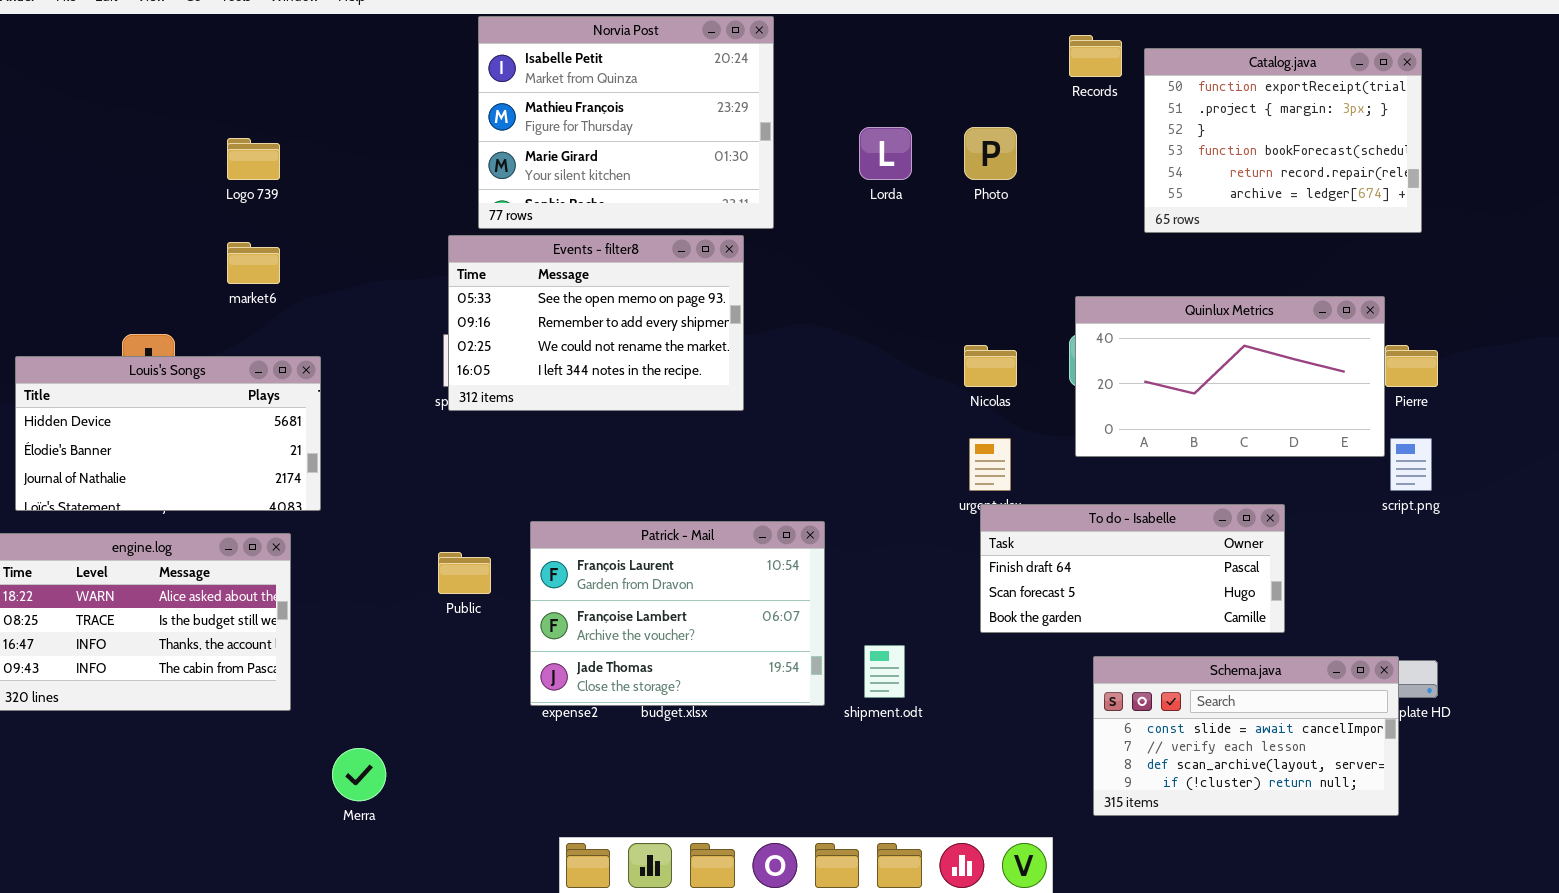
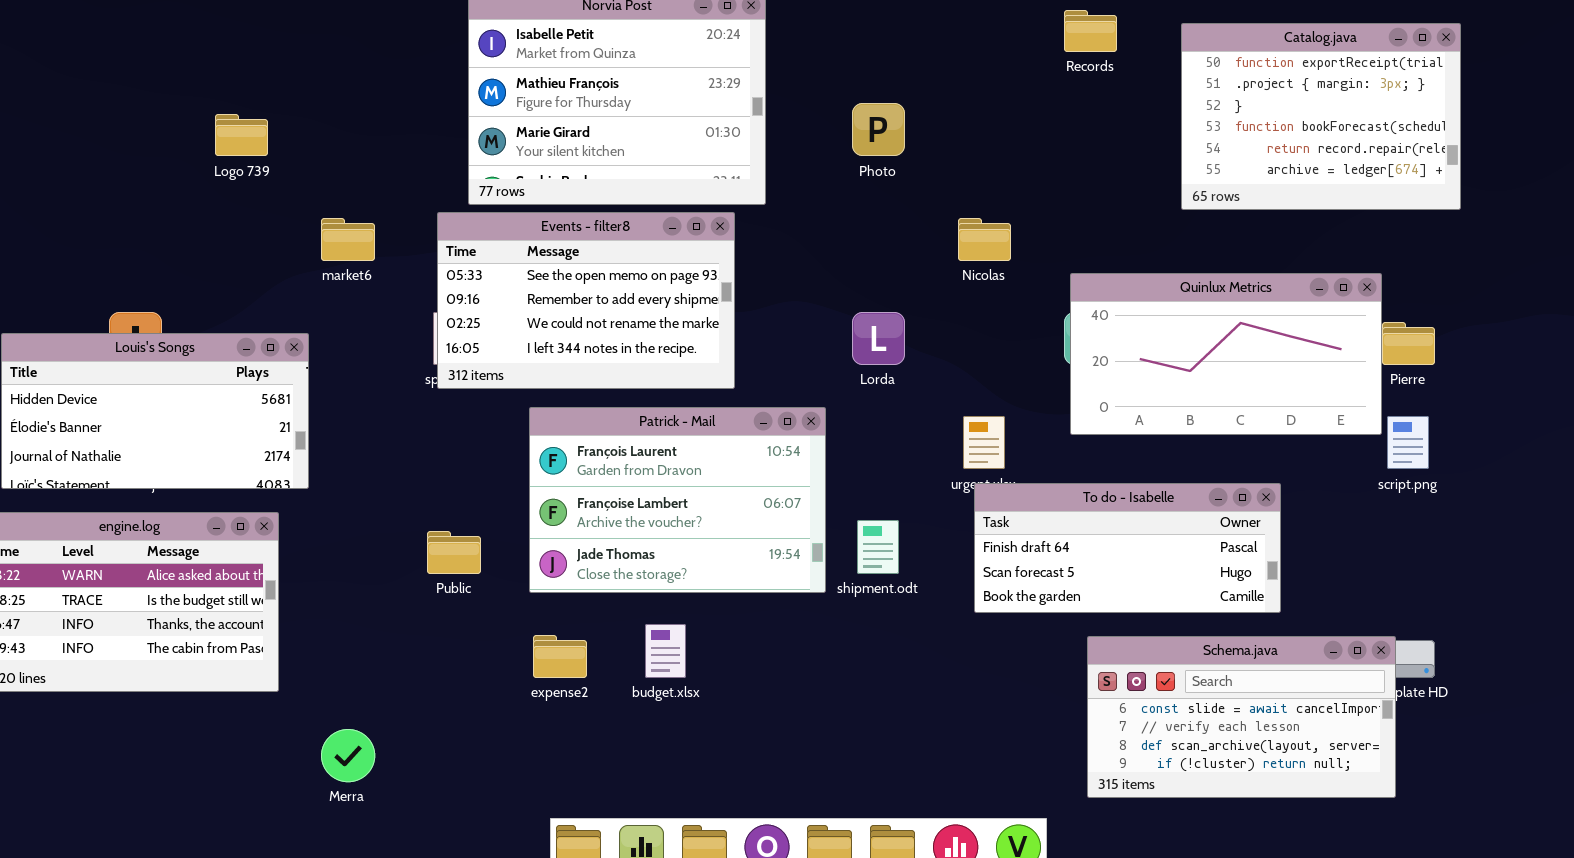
Catalog.java: [1144,48,1422,233] -> [1181,23,1461,210], moved
Lorda: [859,127,912,180] -> [852,312,905,365], moved
Photo: [964,127,1017,180] -> [852,103,905,156], moved
market6: [227,242,280,284] -> [321,218,375,261], moved
Nicolas: [964,345,1017,387] -> [958,218,1011,261], moved
Patrick - Mail: [530,521,825,706] -> [529,407,826,593], moved
shipment.odt: [864,645,905,698] -> [857,520,899,574], moved

